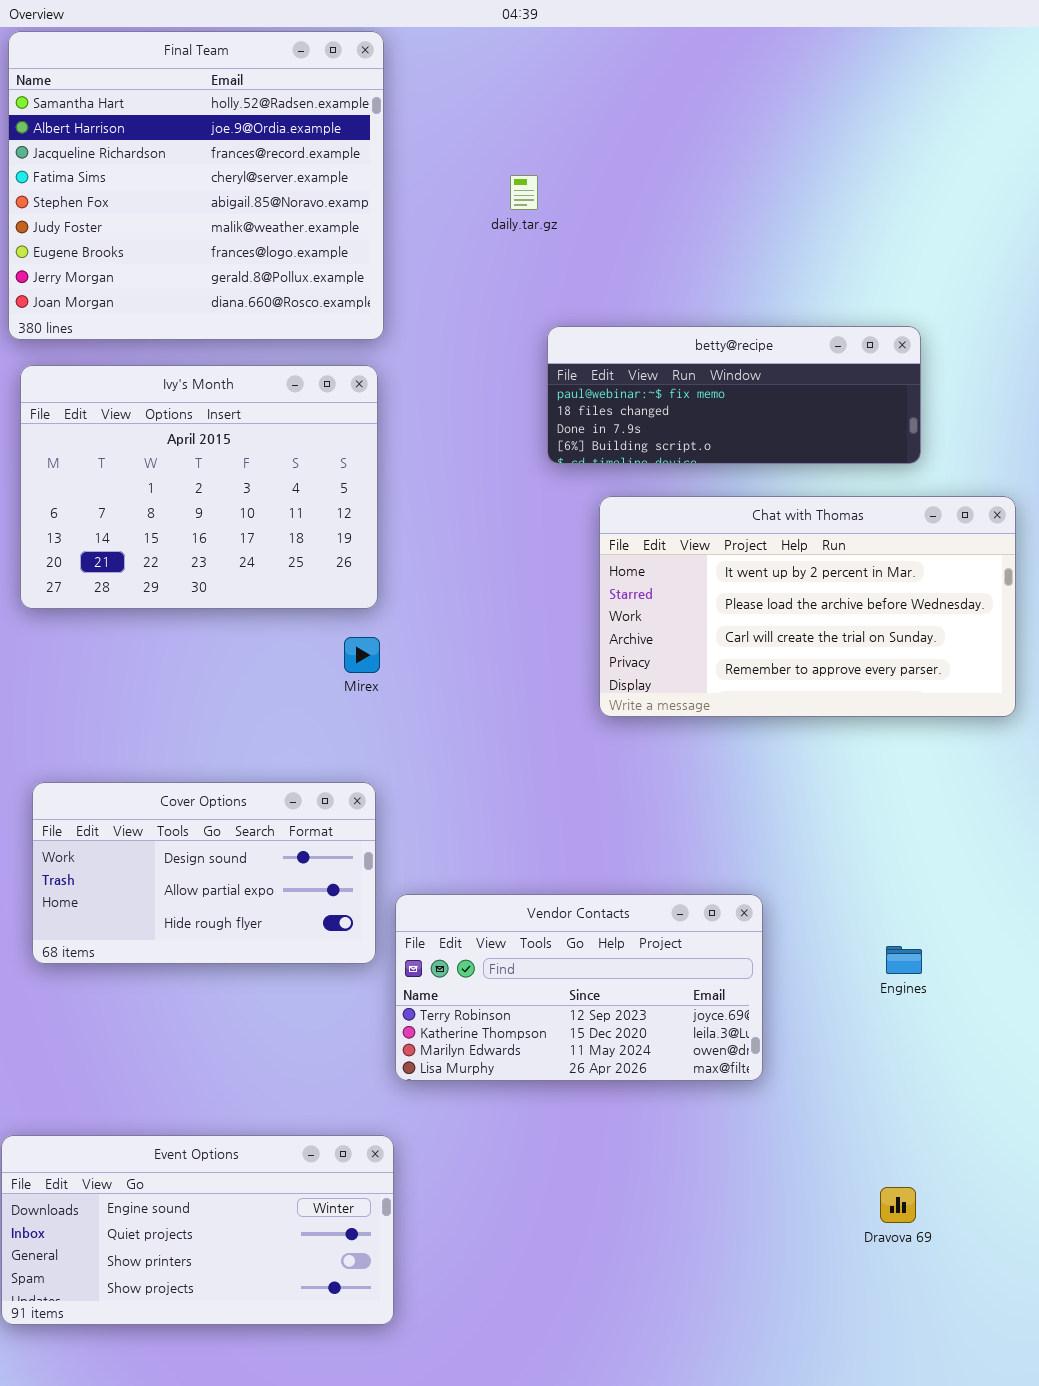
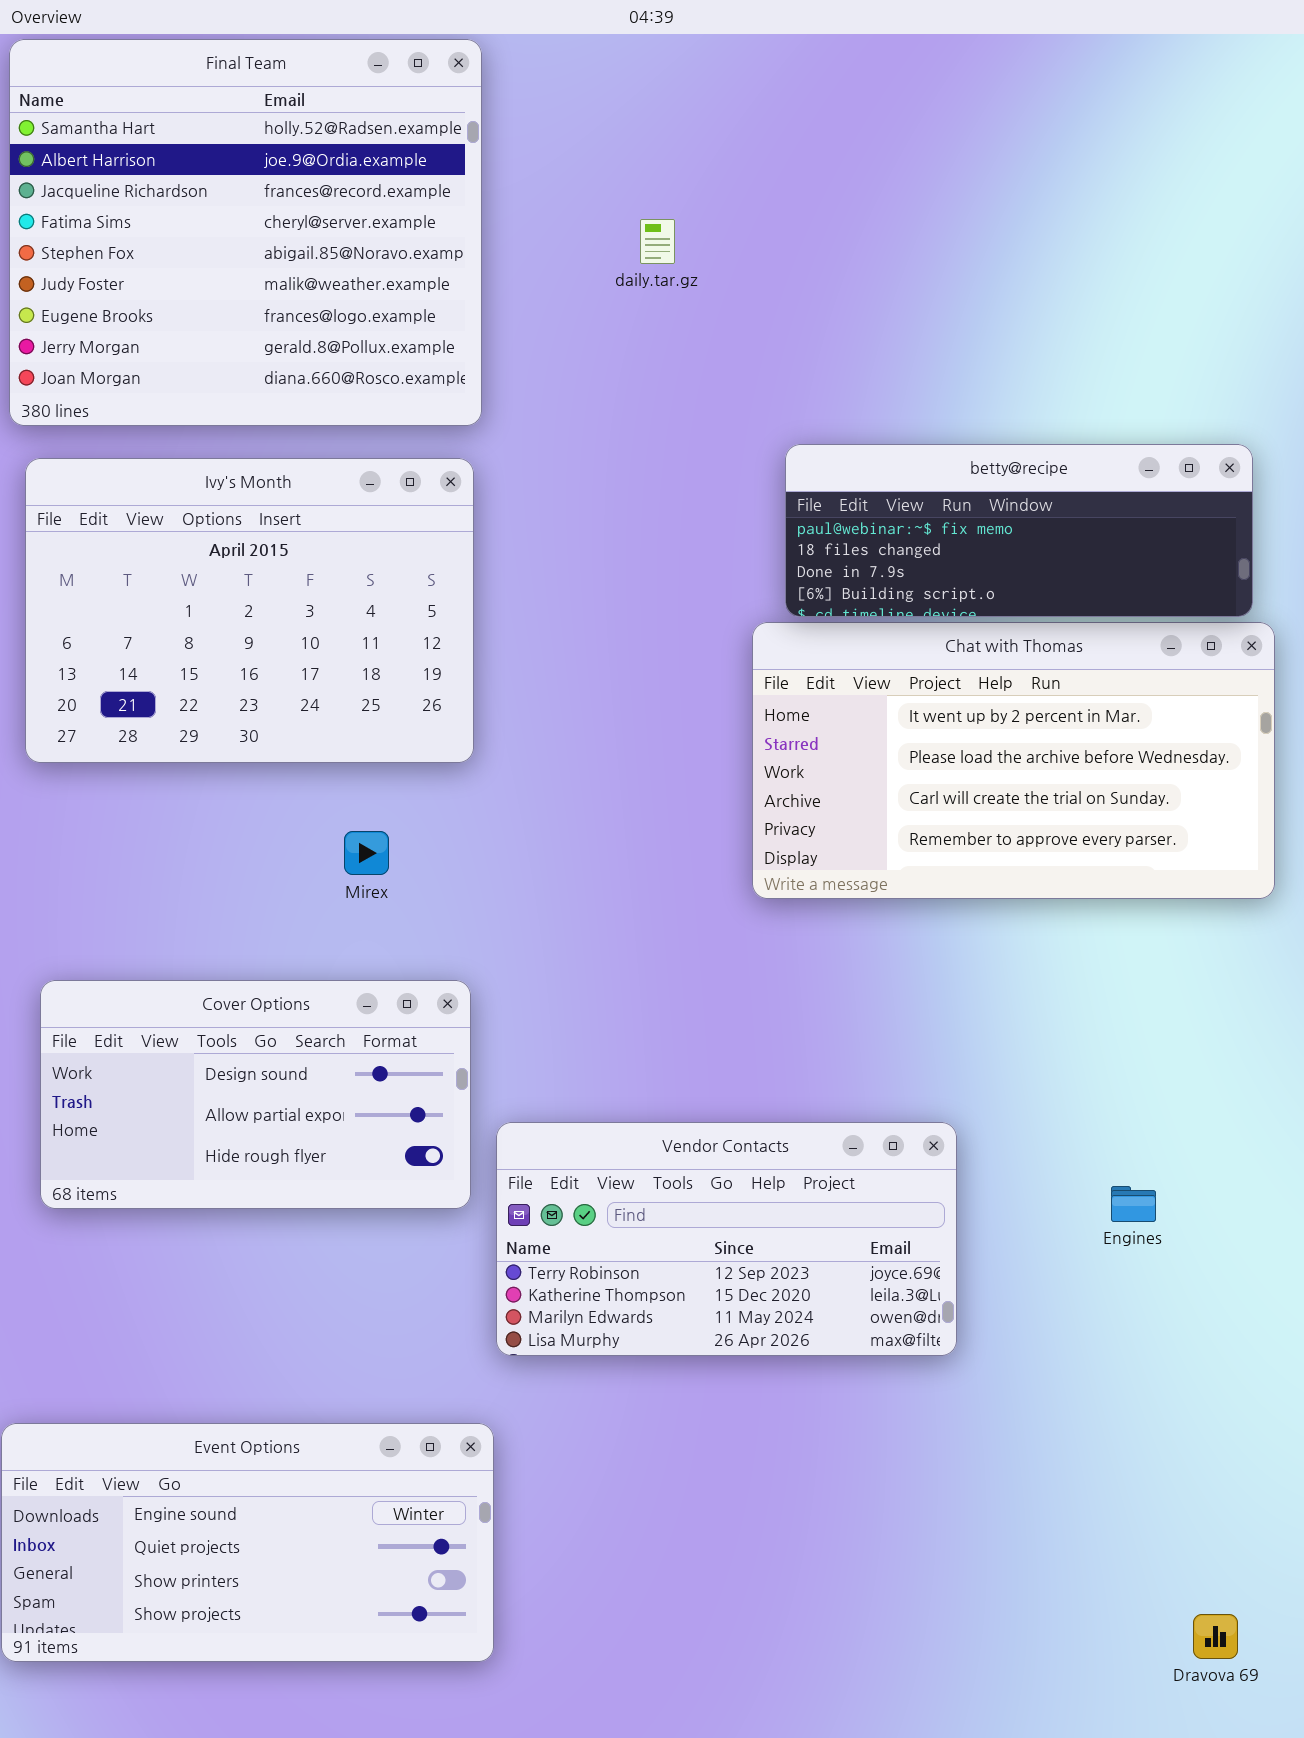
betty@recipe: [547,326,921,464] -> [785,444,1253,617], moved
Mirex: [344,637,380,673] -> [344,831,389,875], moved
Dravova 69: [880,1187,916,1223] -> [1193,1614,1238,1659], moved

